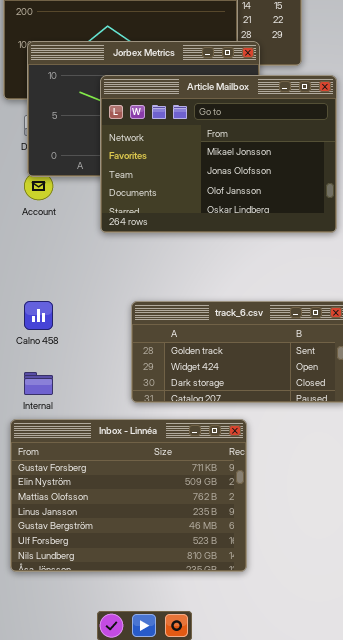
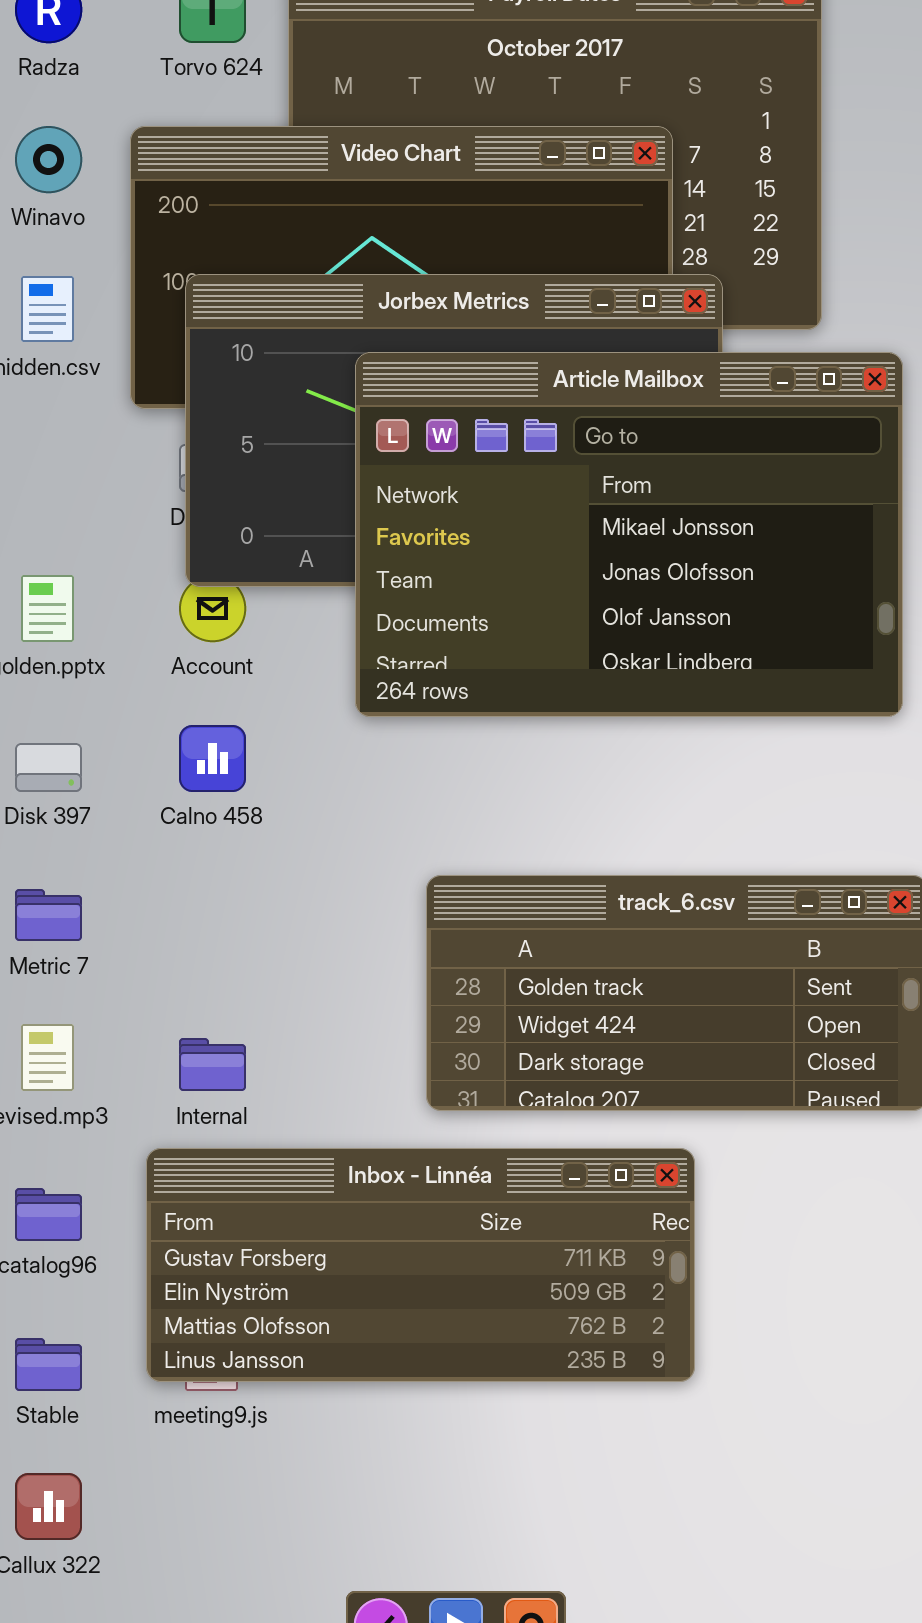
Calno 458: [24,301,53,330] -> [179,725,246,792], moved
Inbox - Linnéa: [10,419,247,572] -> [146,1148,695,1382], resized

